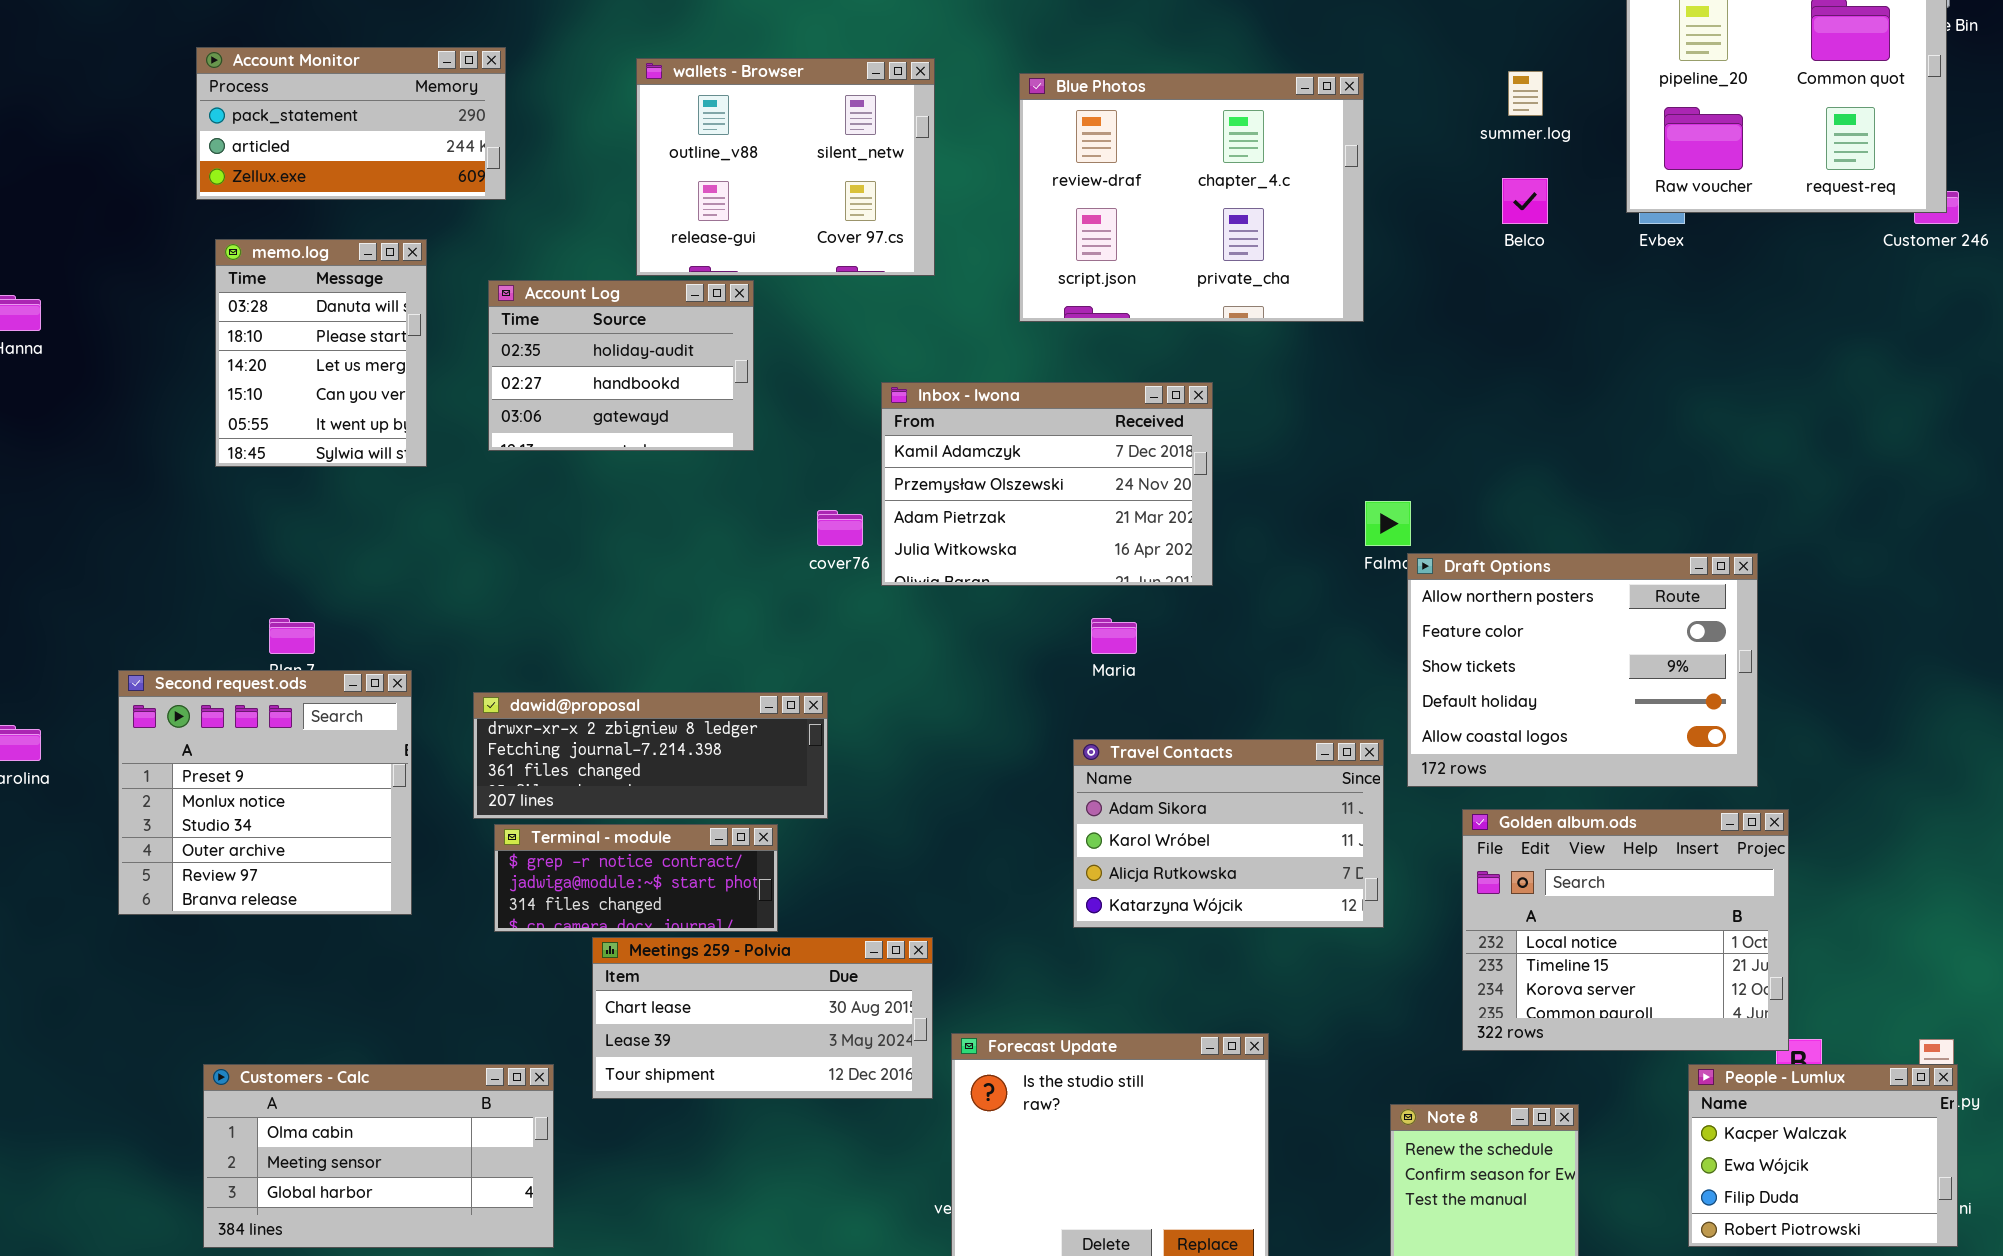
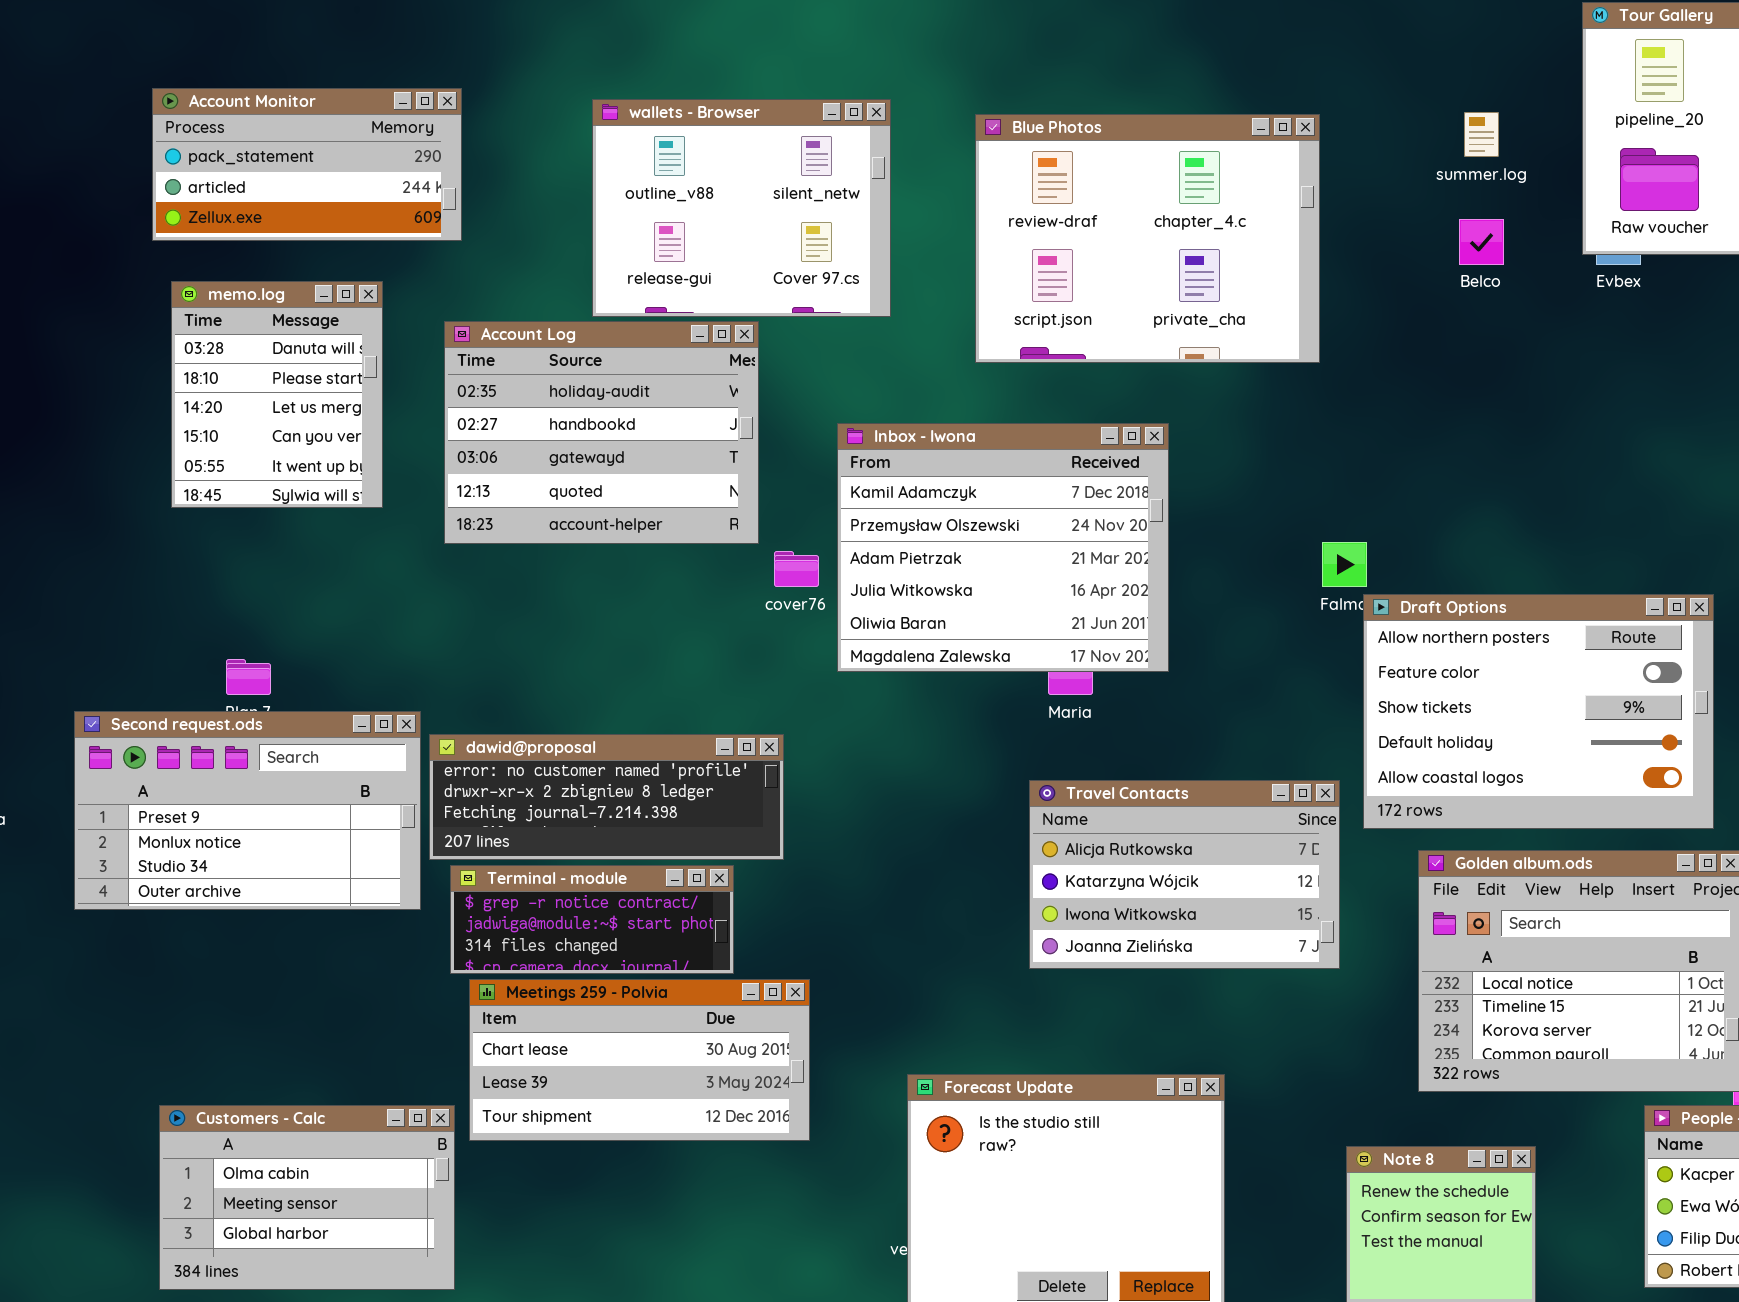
Account Log: [488,280,754,451] -> [444,321,759,544], resized
Inbox - Iwona: [881,382,1213,586] -> [837,423,1169,672], resized
Second request.ods: [118,670,412,915] -> [74,711,421,910], resized
dawid@proposal: [473,692,828,819] -> [429,734,784,860], scrolled up 1 row
Travel Contacts: [1073,739,1384,928] -> [1029,780,1340,969], scrolled down 2 rows
Meetings 259 - Polvia: [592,937,933,1099] -> [469,979,810,1141], moved
Customers - Calc: [203,1064,554,1248] -> [159,1105,455,1290], resized

